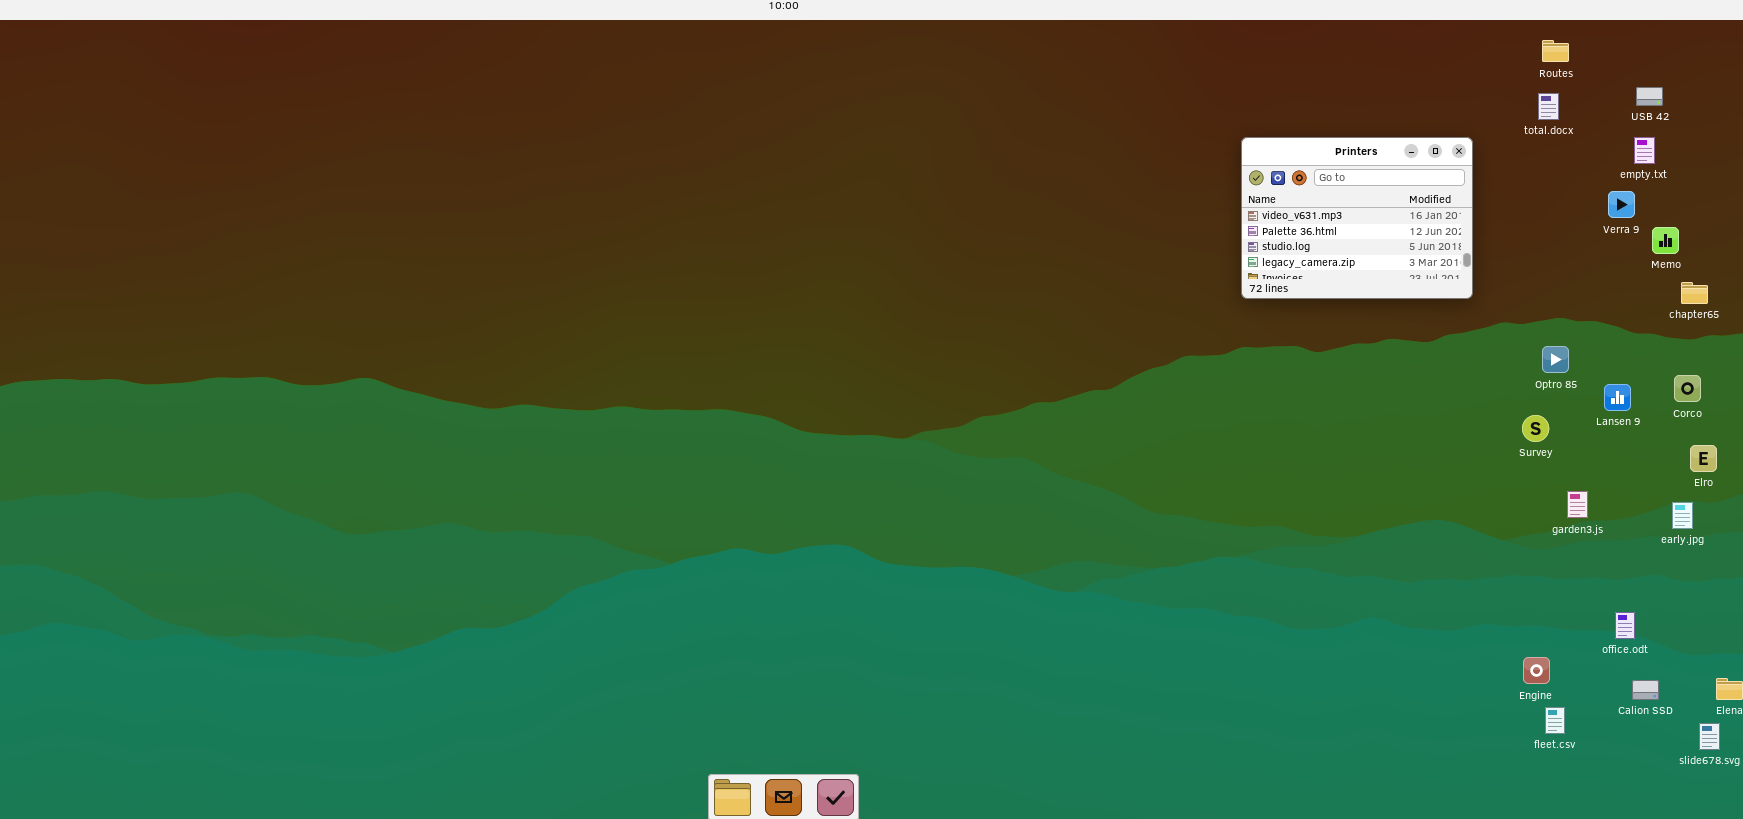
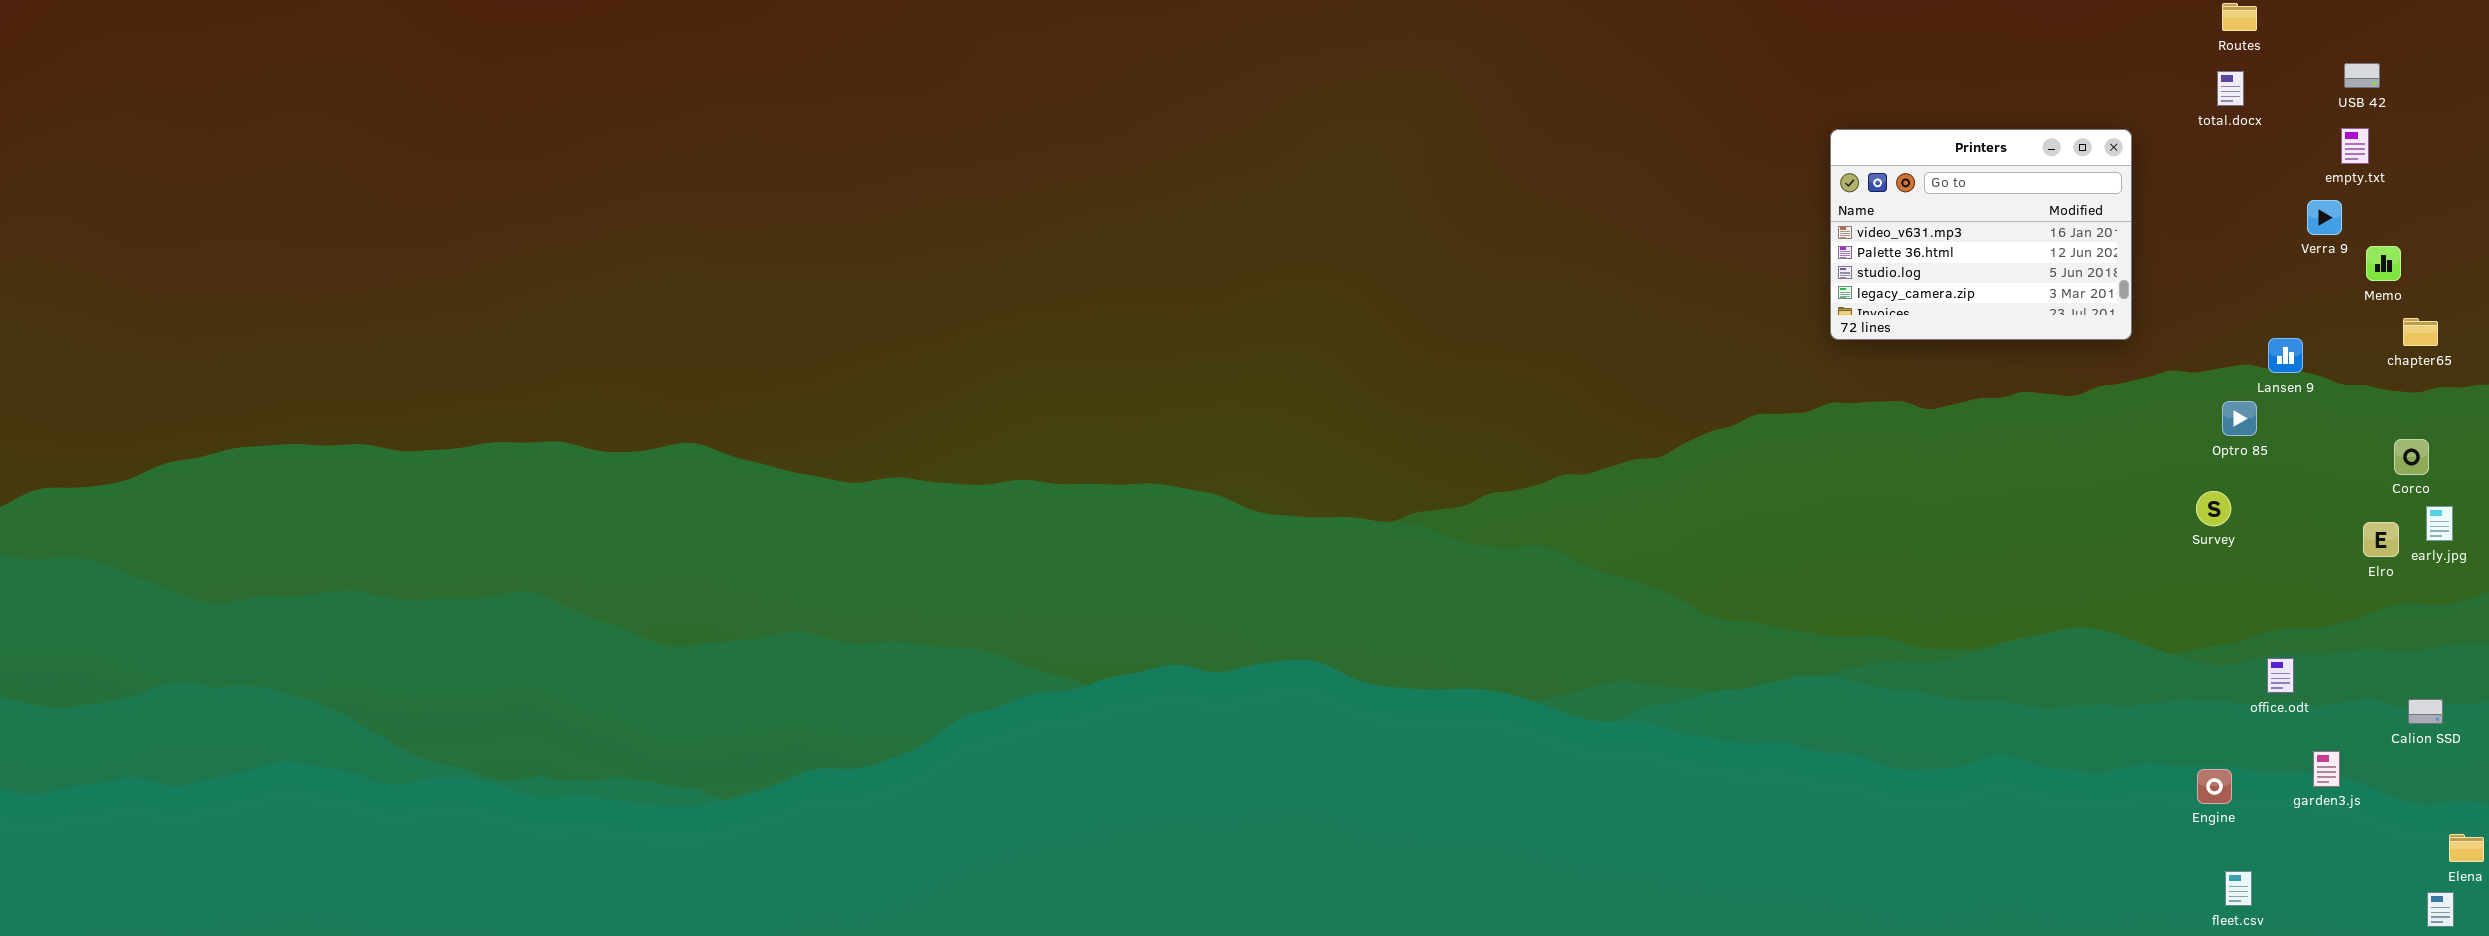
Lansen 9: [1604,384,1631,411] -> [2268,338,2303,373], moved
Elro: [1690,445,1717,472] -> [2363,522,2399,557], moved
garden3.js: [1567,491,1588,518] -> [2313,751,2340,787], moved
early.jpg: [1672,502,1693,529] -> [2426,506,2453,541], moved
office.odt: [1615,612,1635,639] -> [2267,658,2294,693], moved
Engine: [1523,657,1550,684] -> [2197,769,2232,804], moved
Calion SSD: [1632,680,1659,700] -> [2408,699,2443,724], moved

